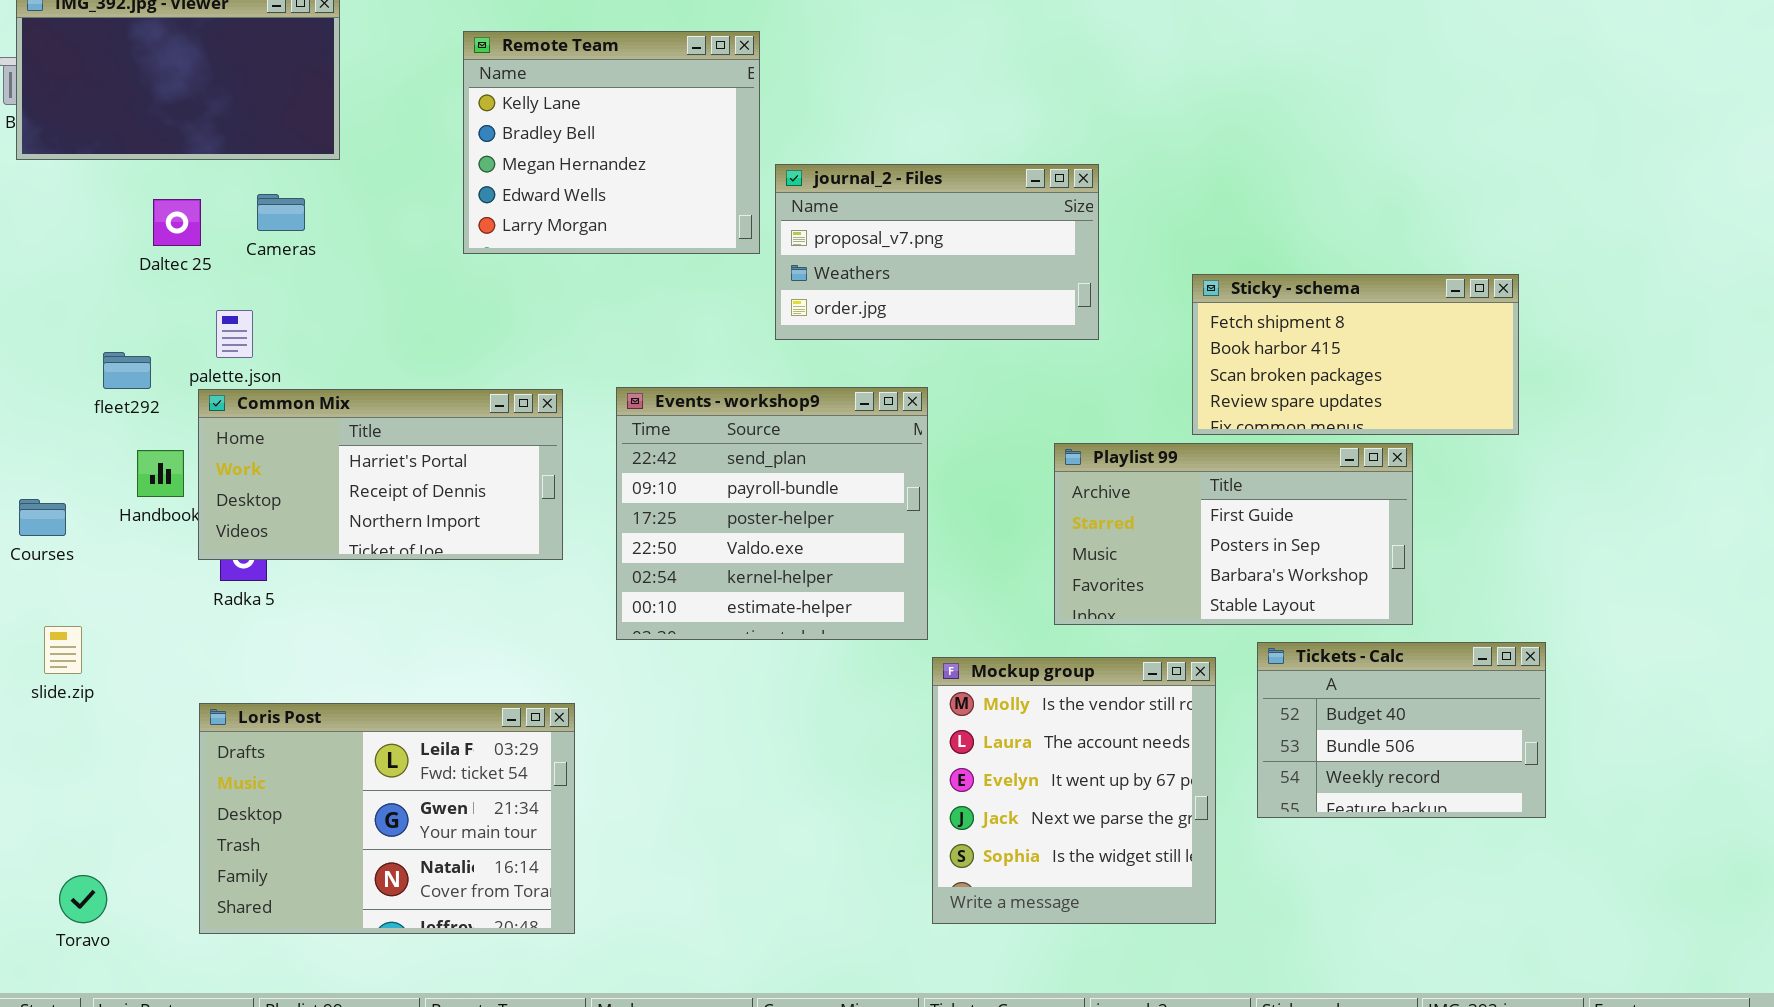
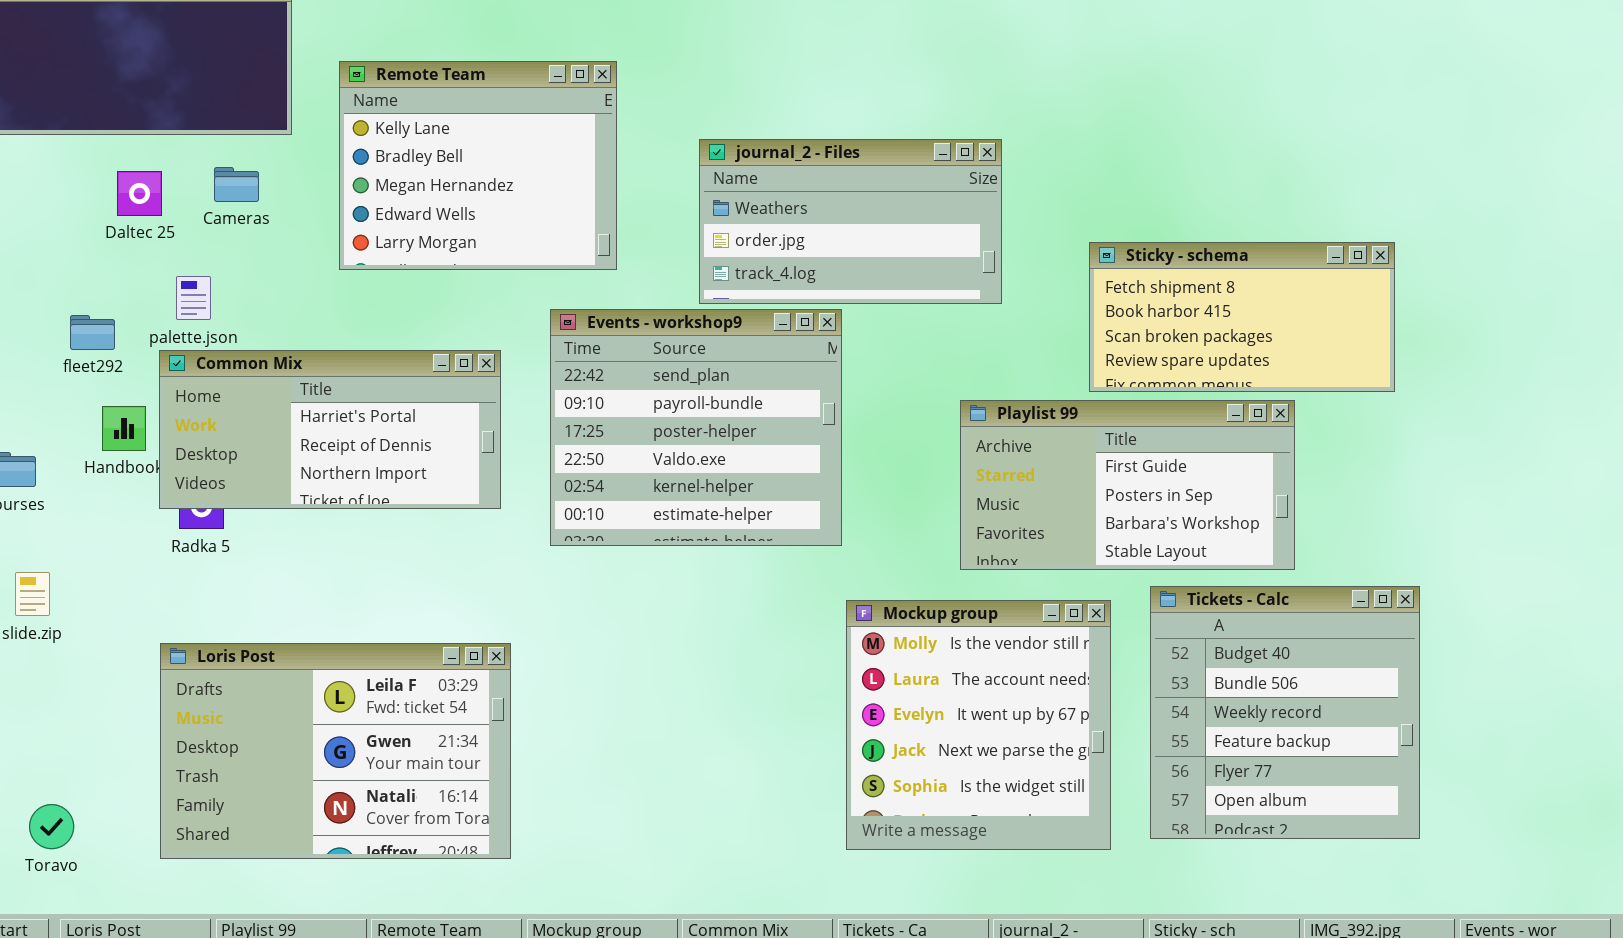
Remote Team: [463,31,760,254] -> [339,61,617,270], moved
journal_2 - Files: [775,164,1099,340] -> [699,139,1002,304], scrolled down 1 row
Events - workshop9: [616,387,928,640] -> [550,309,842,546], moved
Tickets - Calc: [1257,642,1546,818] -> [1150,586,1420,839], resized

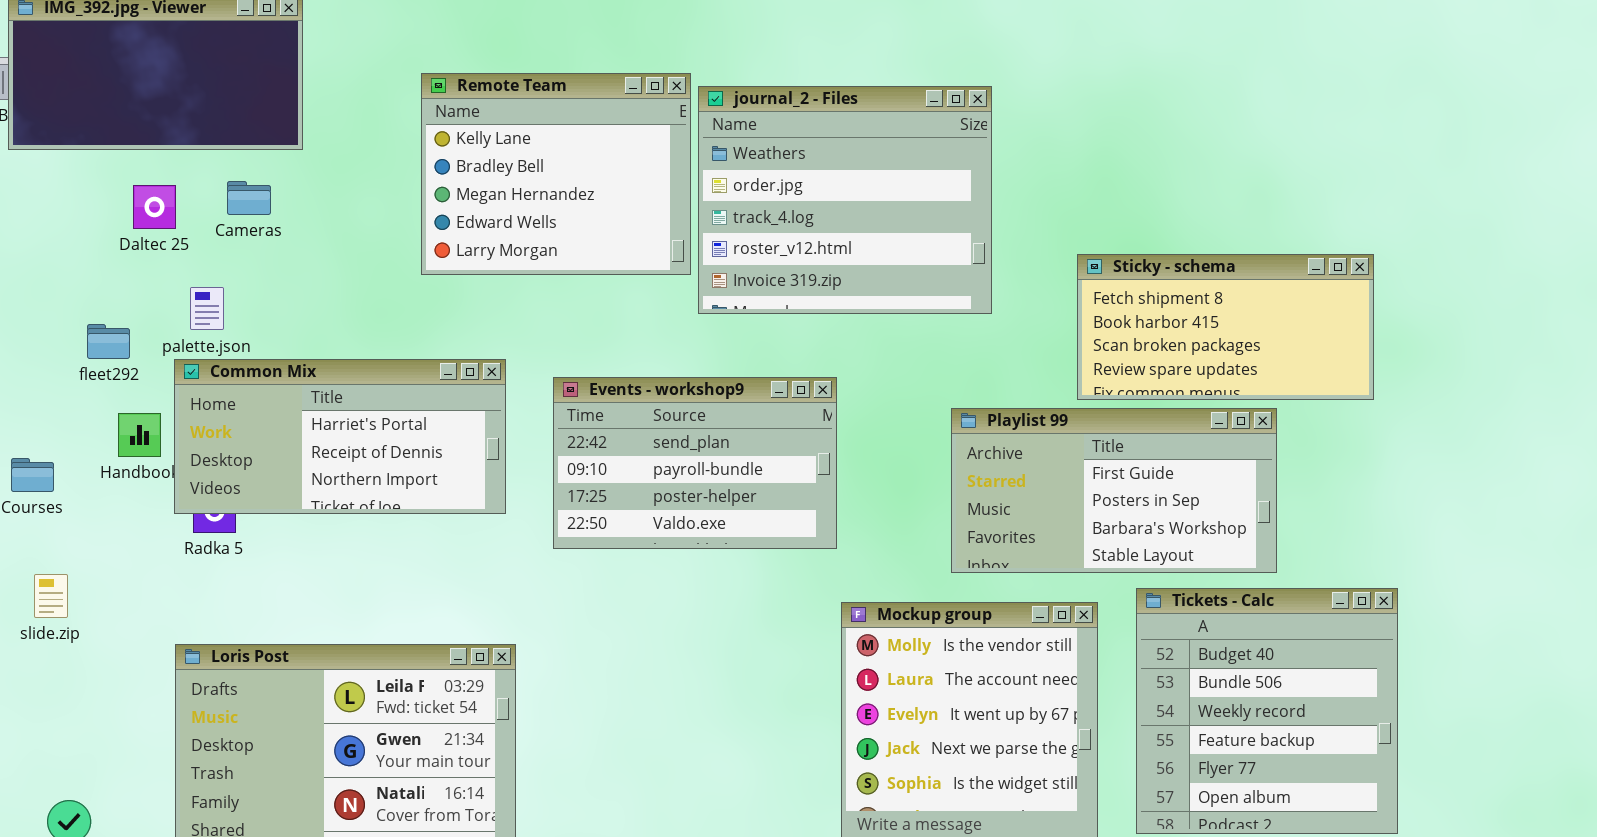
Remote Team: [339,61,617,270] -> [421,73,691,275], moved
journal_2 - Files: [699,139,1002,304] -> [698,86,992,314], resized
Events - workshop9: [550,309,842,546] -> [553,377,837,549], resized

